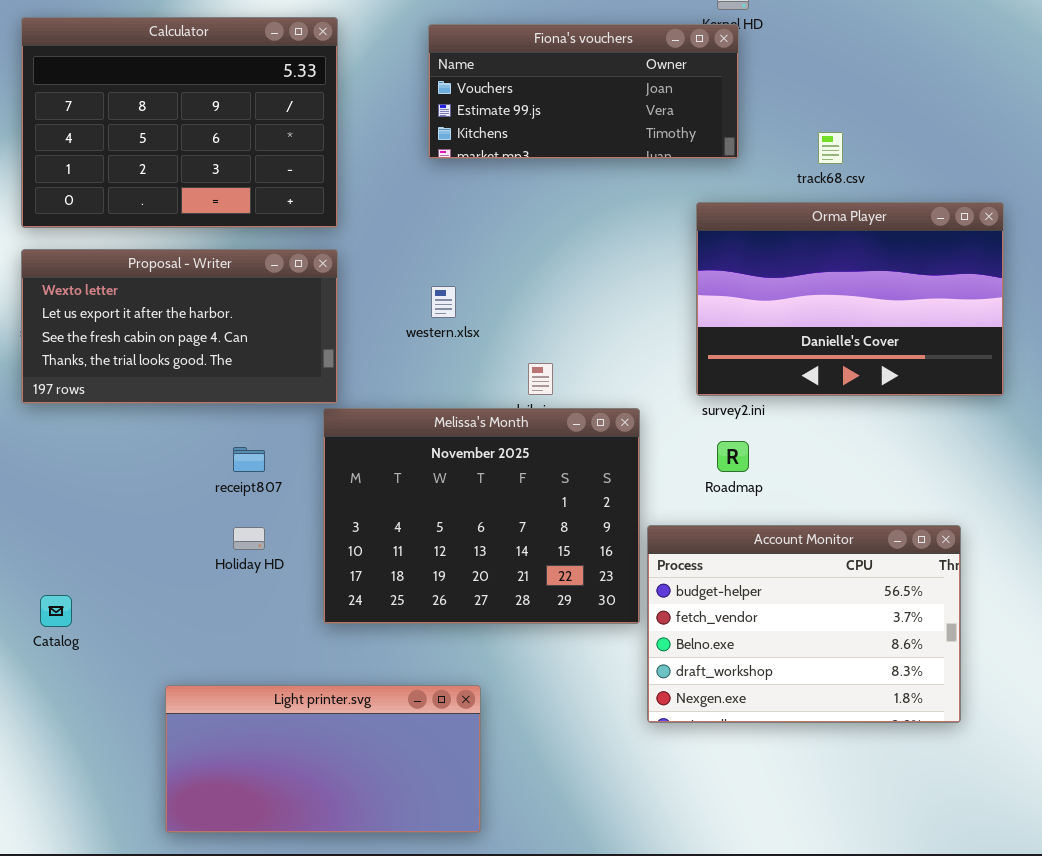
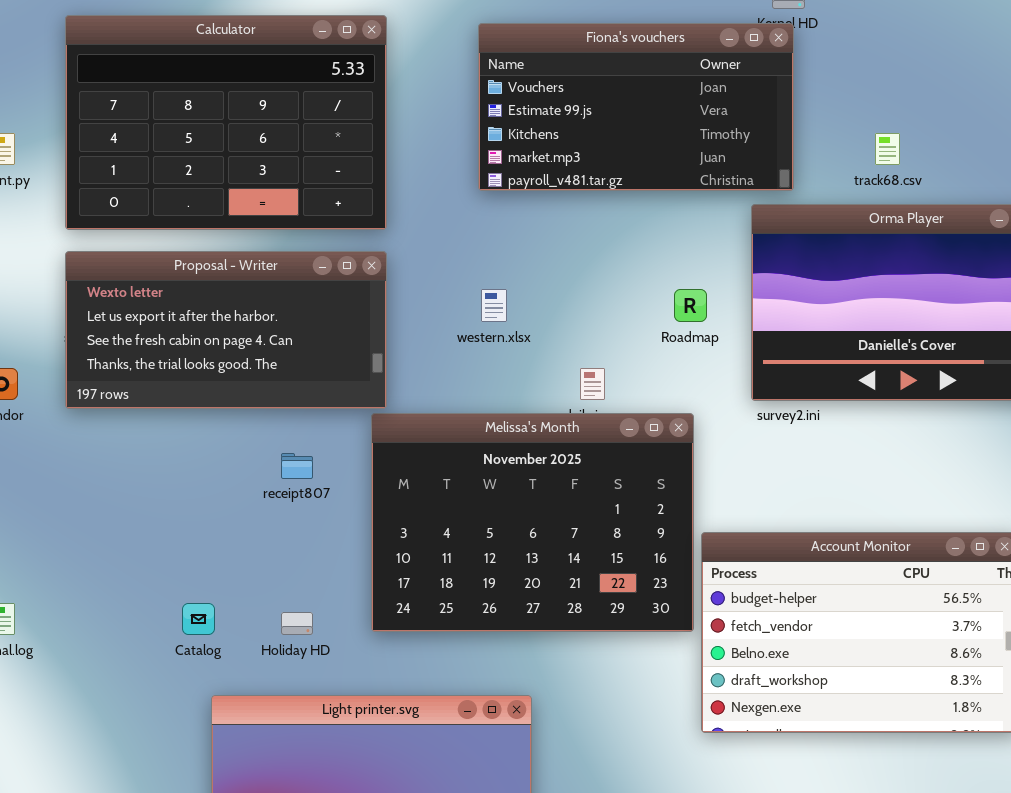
Fiona's vouchers: [428,24,739,159] -> [478,23,794,191], resized
Roadmap: [717,441,749,472] -> [674,289,707,322], moved
Holiday HD: [233,527,265,550] -> [281,612,313,635], moved
Catalog: [40,595,72,627] -> [182,603,215,635], moved

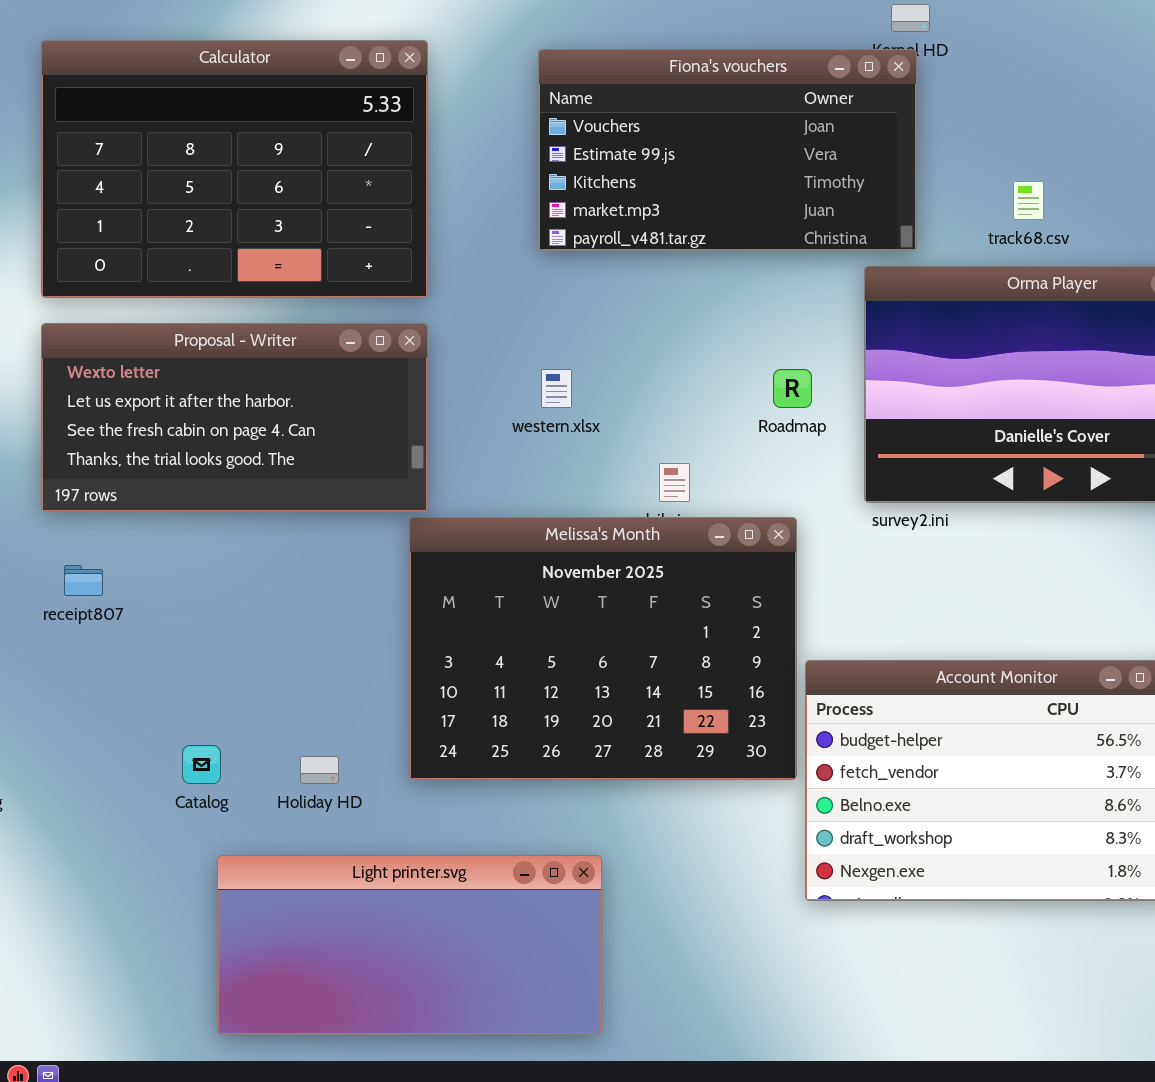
receipt807: [281,453,313,479] -> [64,565,103,596], moved

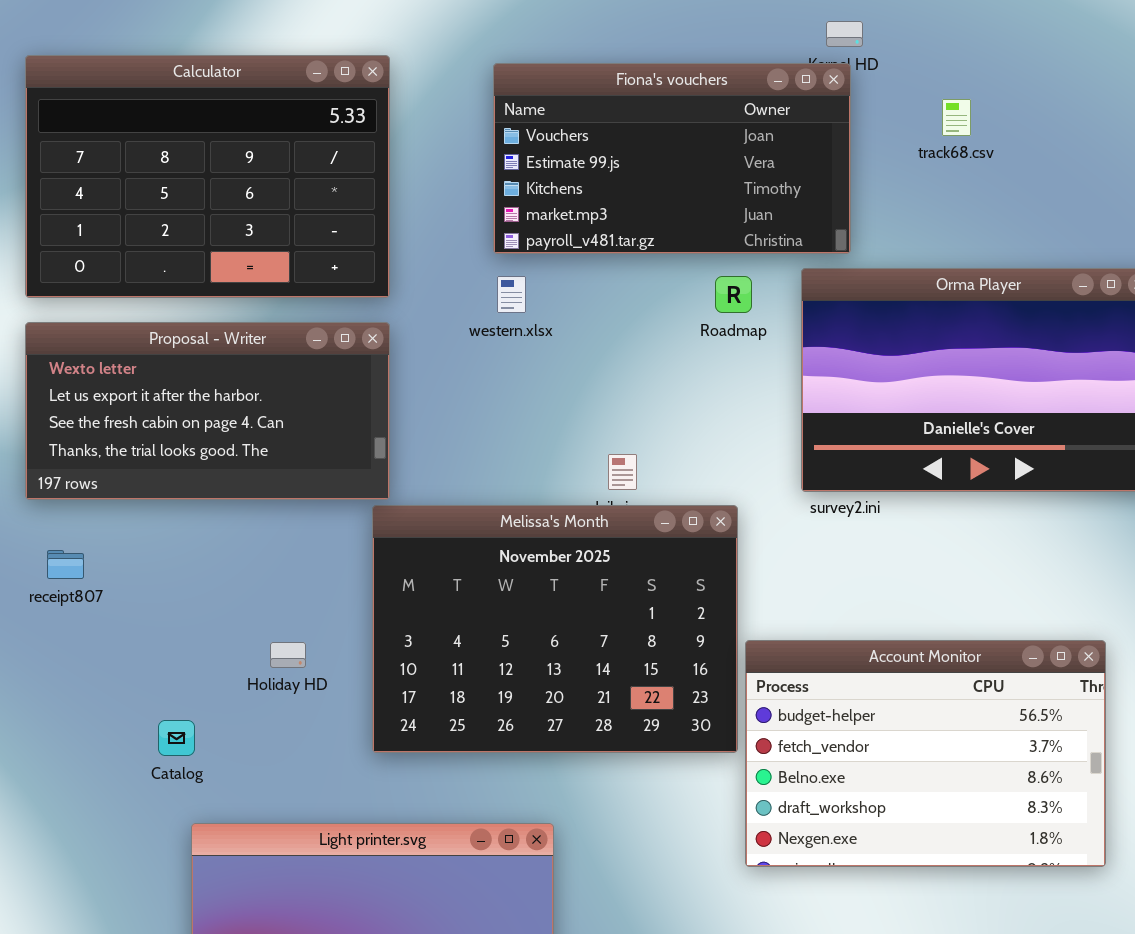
track68.csv: [1013,181,1044,220] -> [942,99,971,136], moved
western.xlsx: [541,369,572,408] -> [497,276,526,313], moved
Roadmap: [773,369,812,408] -> [715,276,752,313], moved
Holiday HD: [300,756,339,784] -> [270,642,306,668], moved

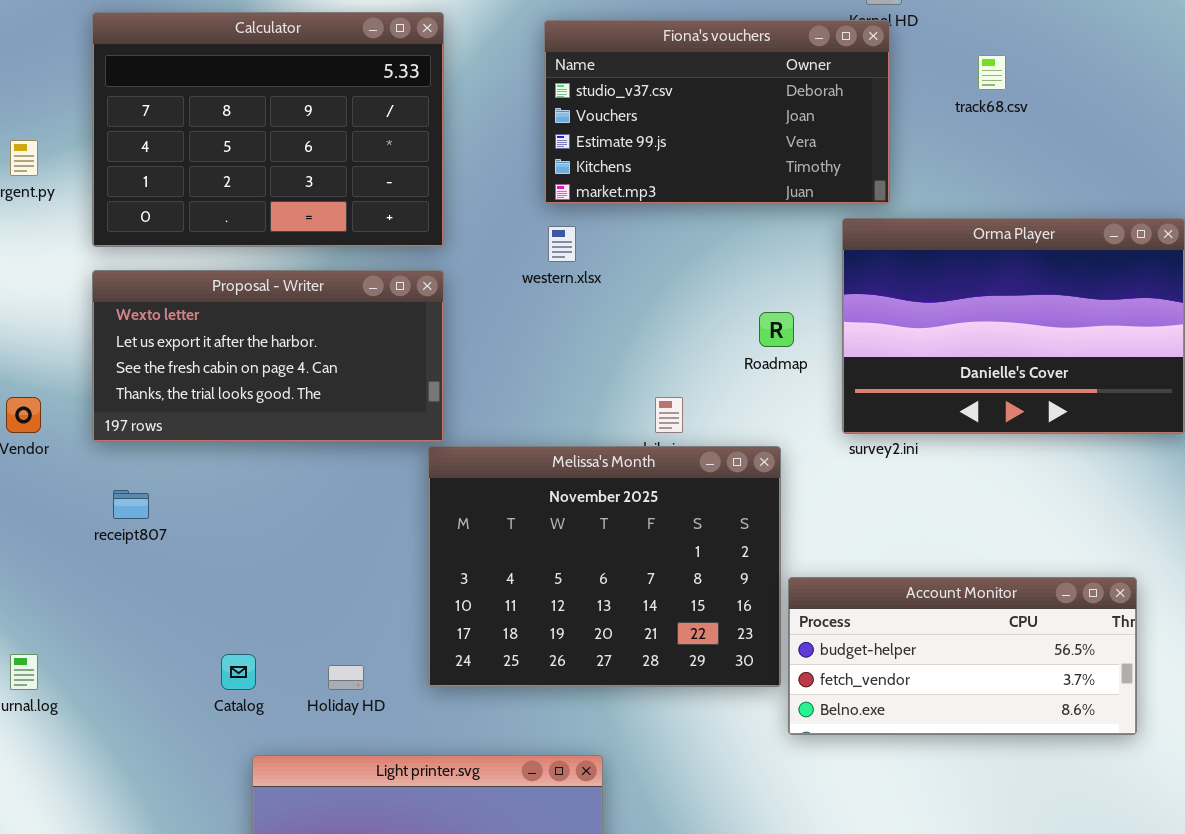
Fiona's vouchers: [493,63,851,254] -> [544,20,890,204], scrolled up 1 row
Roadmap: [715,276,752,313] -> [759,312,794,347], moved
Account Monitor: [745,640,1106,867] -> [788,577,1137,735], resized
Holiday HD: [270,642,306,668] -> [328,665,364,690], moved

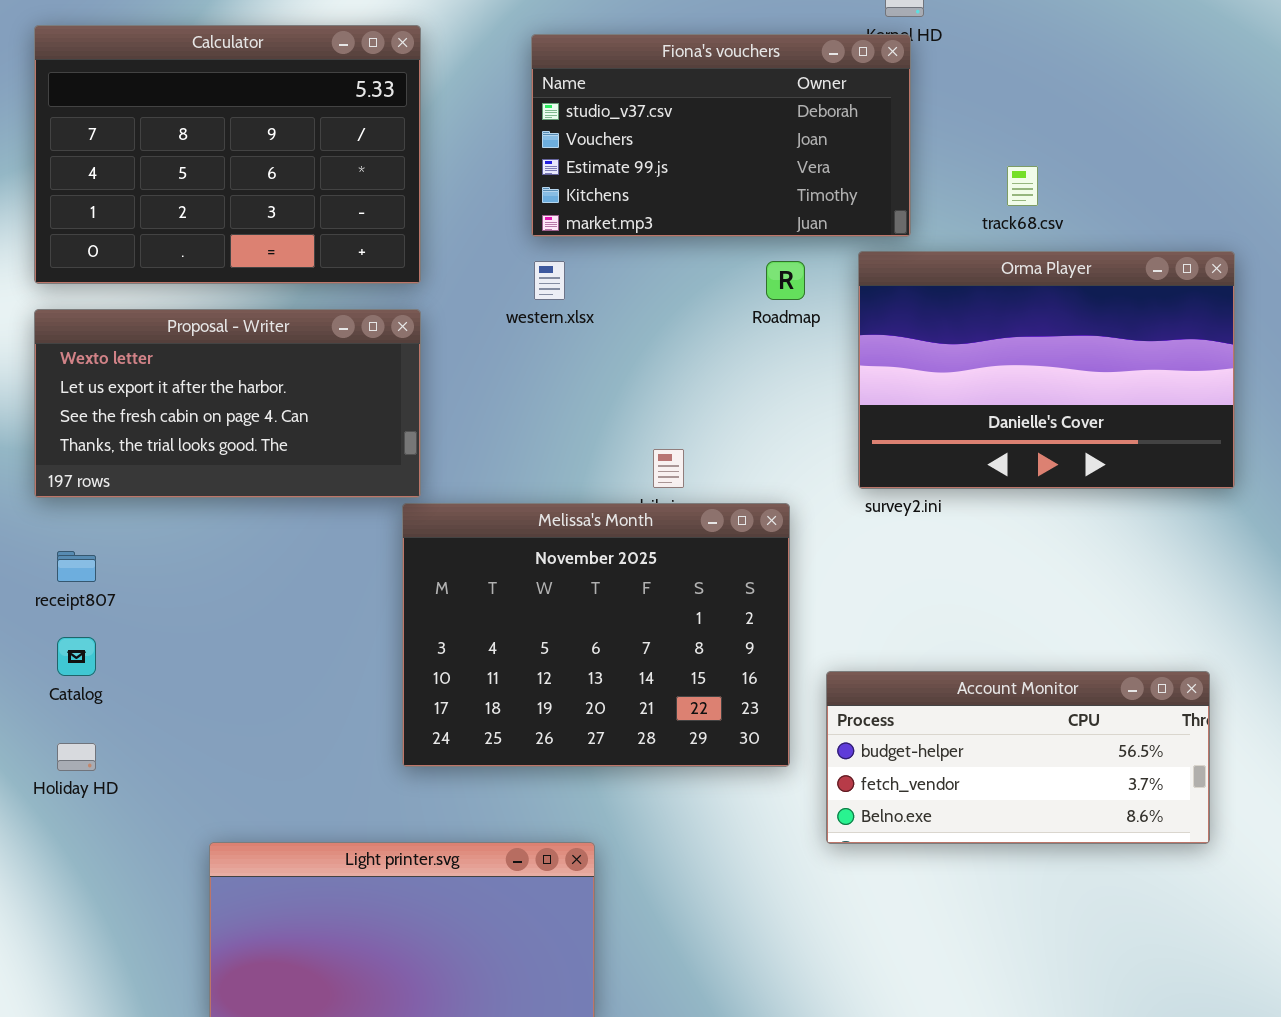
track68.csv: [978,55,1006,90] -> [1007,166,1038,206], moved
Roadmap: [759,312,794,347] -> [766,261,805,300], moved
Account Monitor: [788,577,1137,735] -> [826,671,1210,844], moved
Catalog: [221,654,256,690] -> [57,637,96,676], moved
Holiday HD: [328,665,364,690] -> [57,743,96,771], moved

